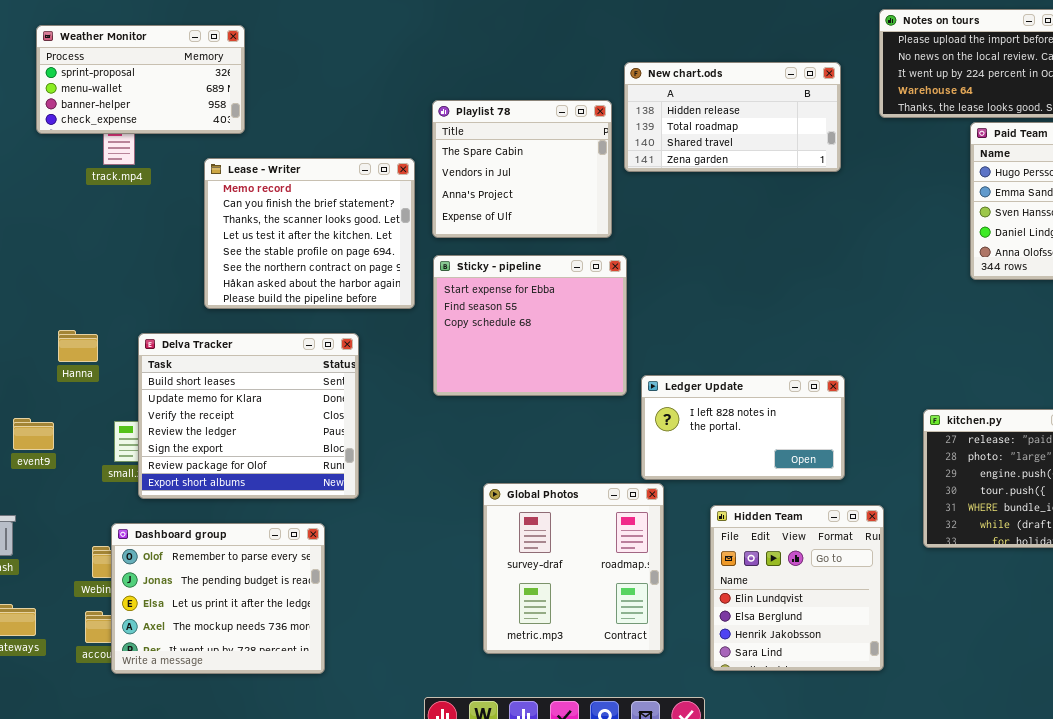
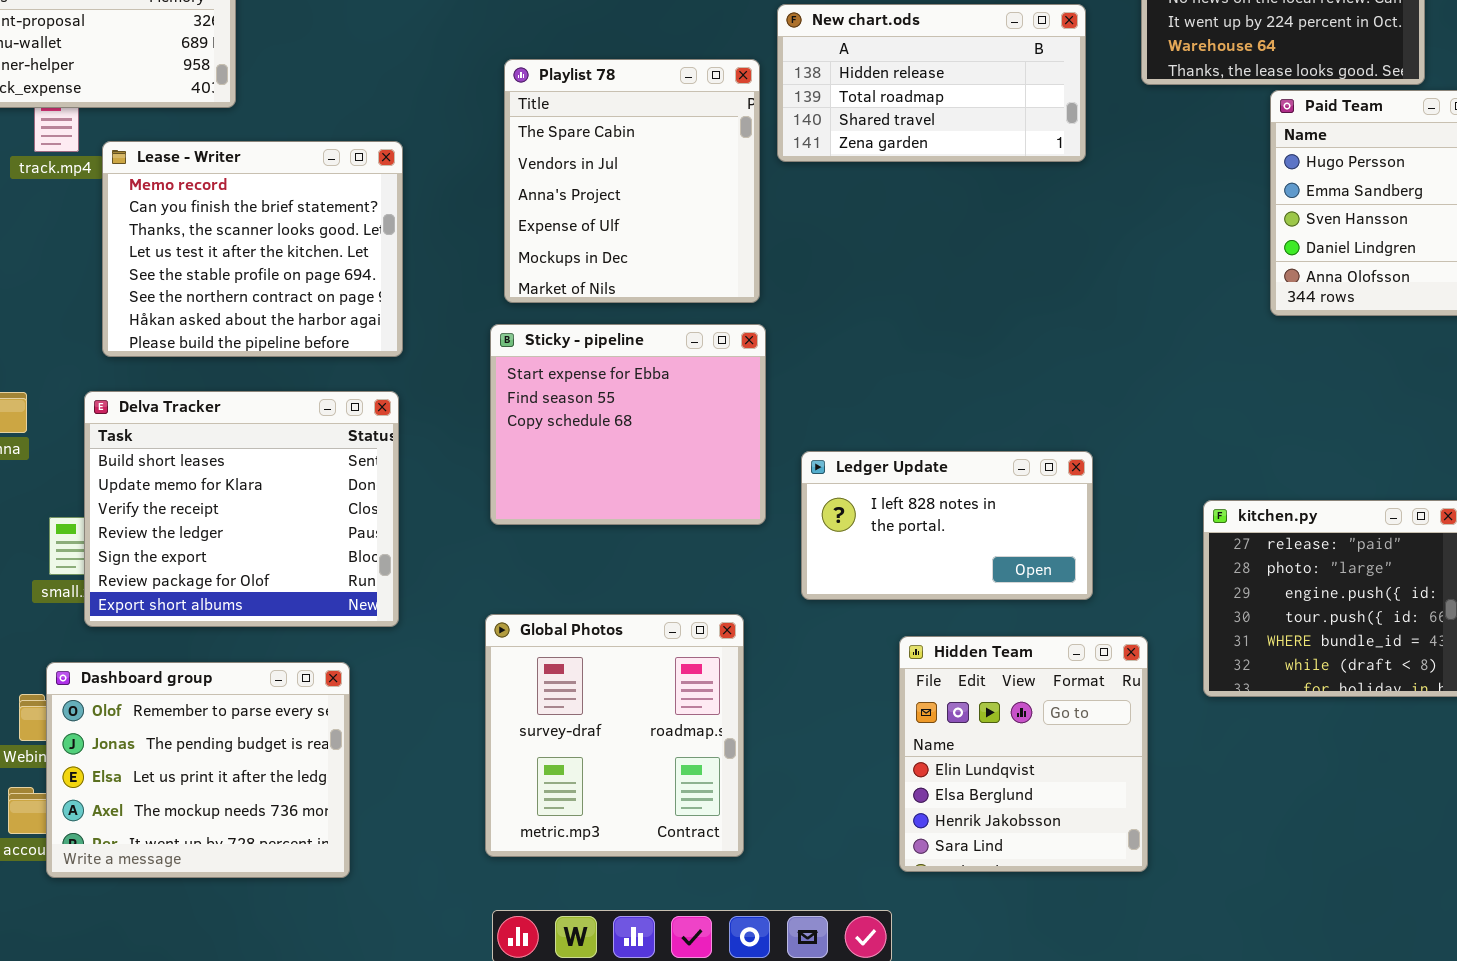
Playlist 78: [432,100,612,238] -> [504,59,760,303], resized
Lease - Writer: [204,158,415,309] -> [102,141,403,357], moved
Sticky - pipeline: [433,255,627,396] -> [490,324,766,525], moved
Global Photos: [483,483,664,654] -> [485,614,744,857], moved

